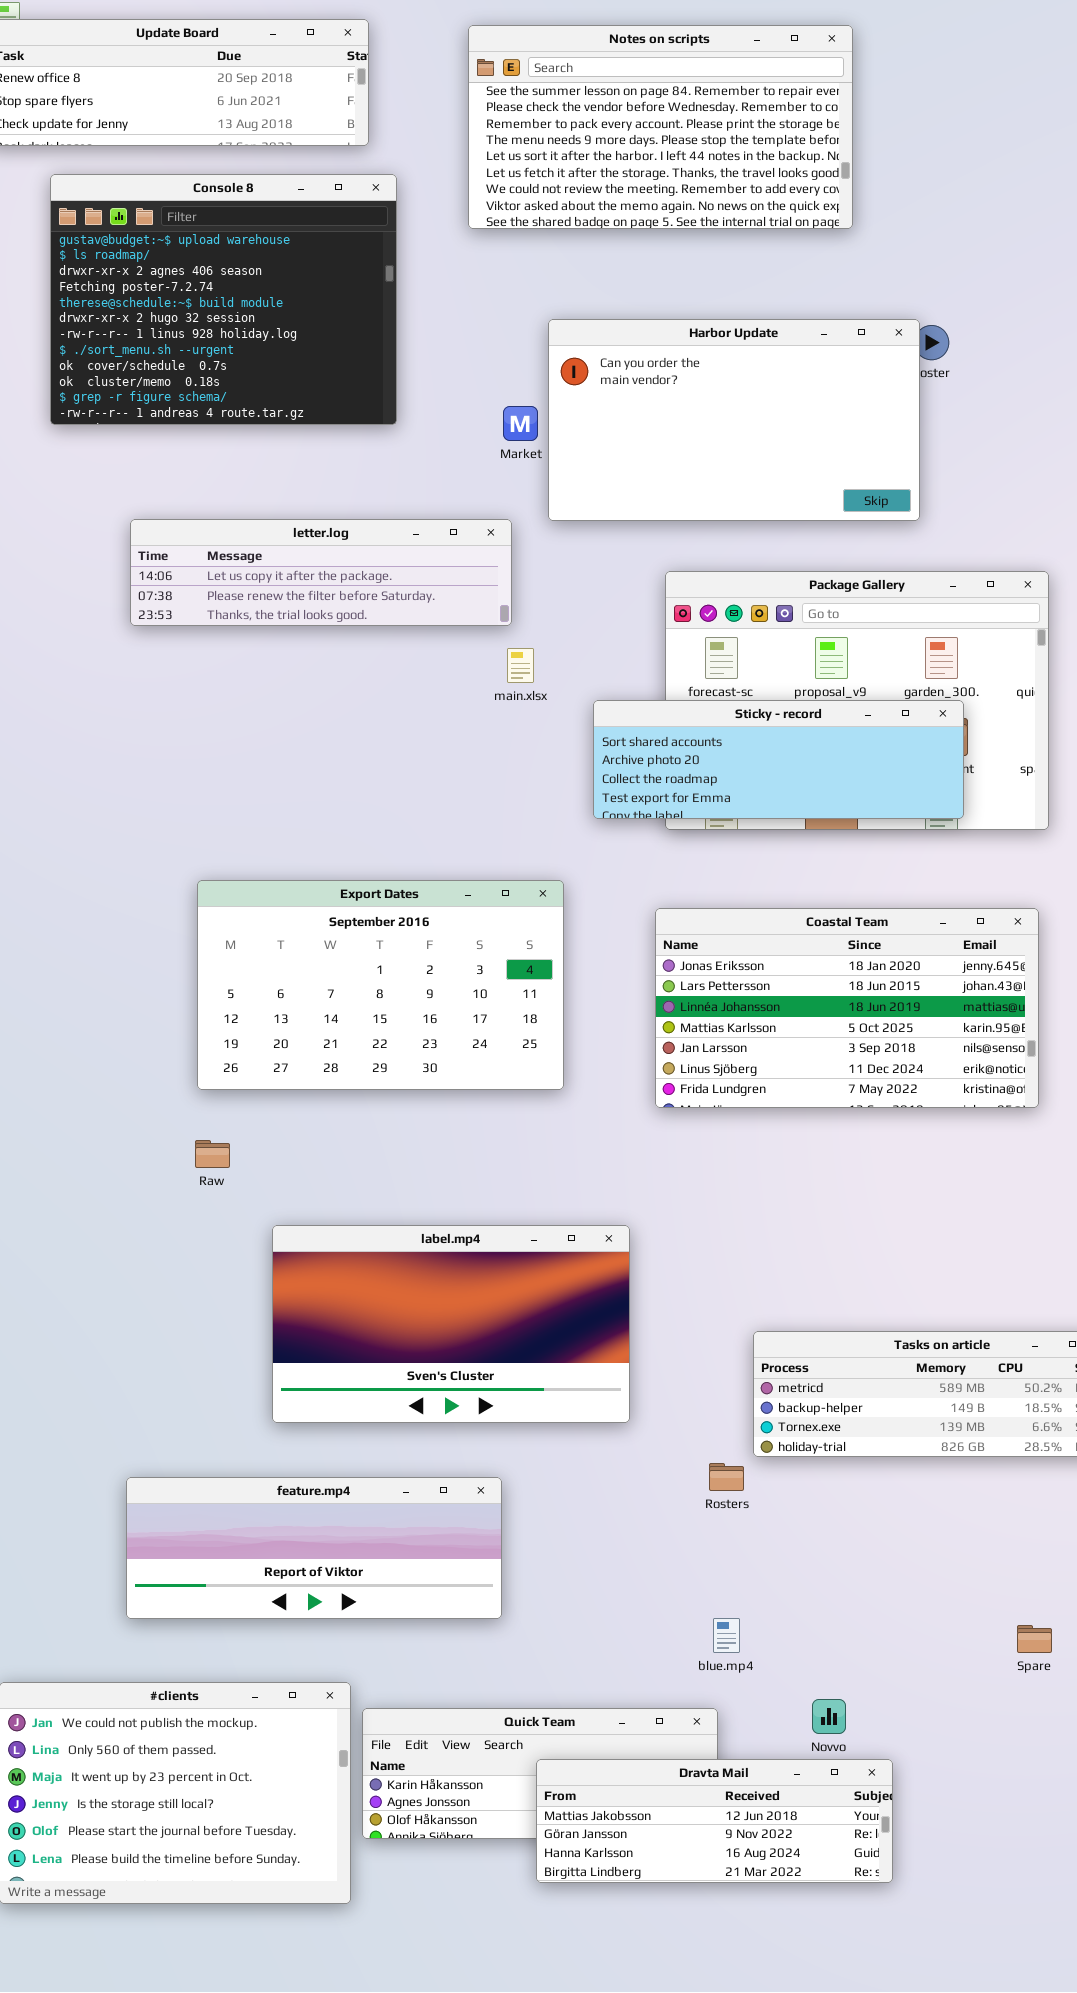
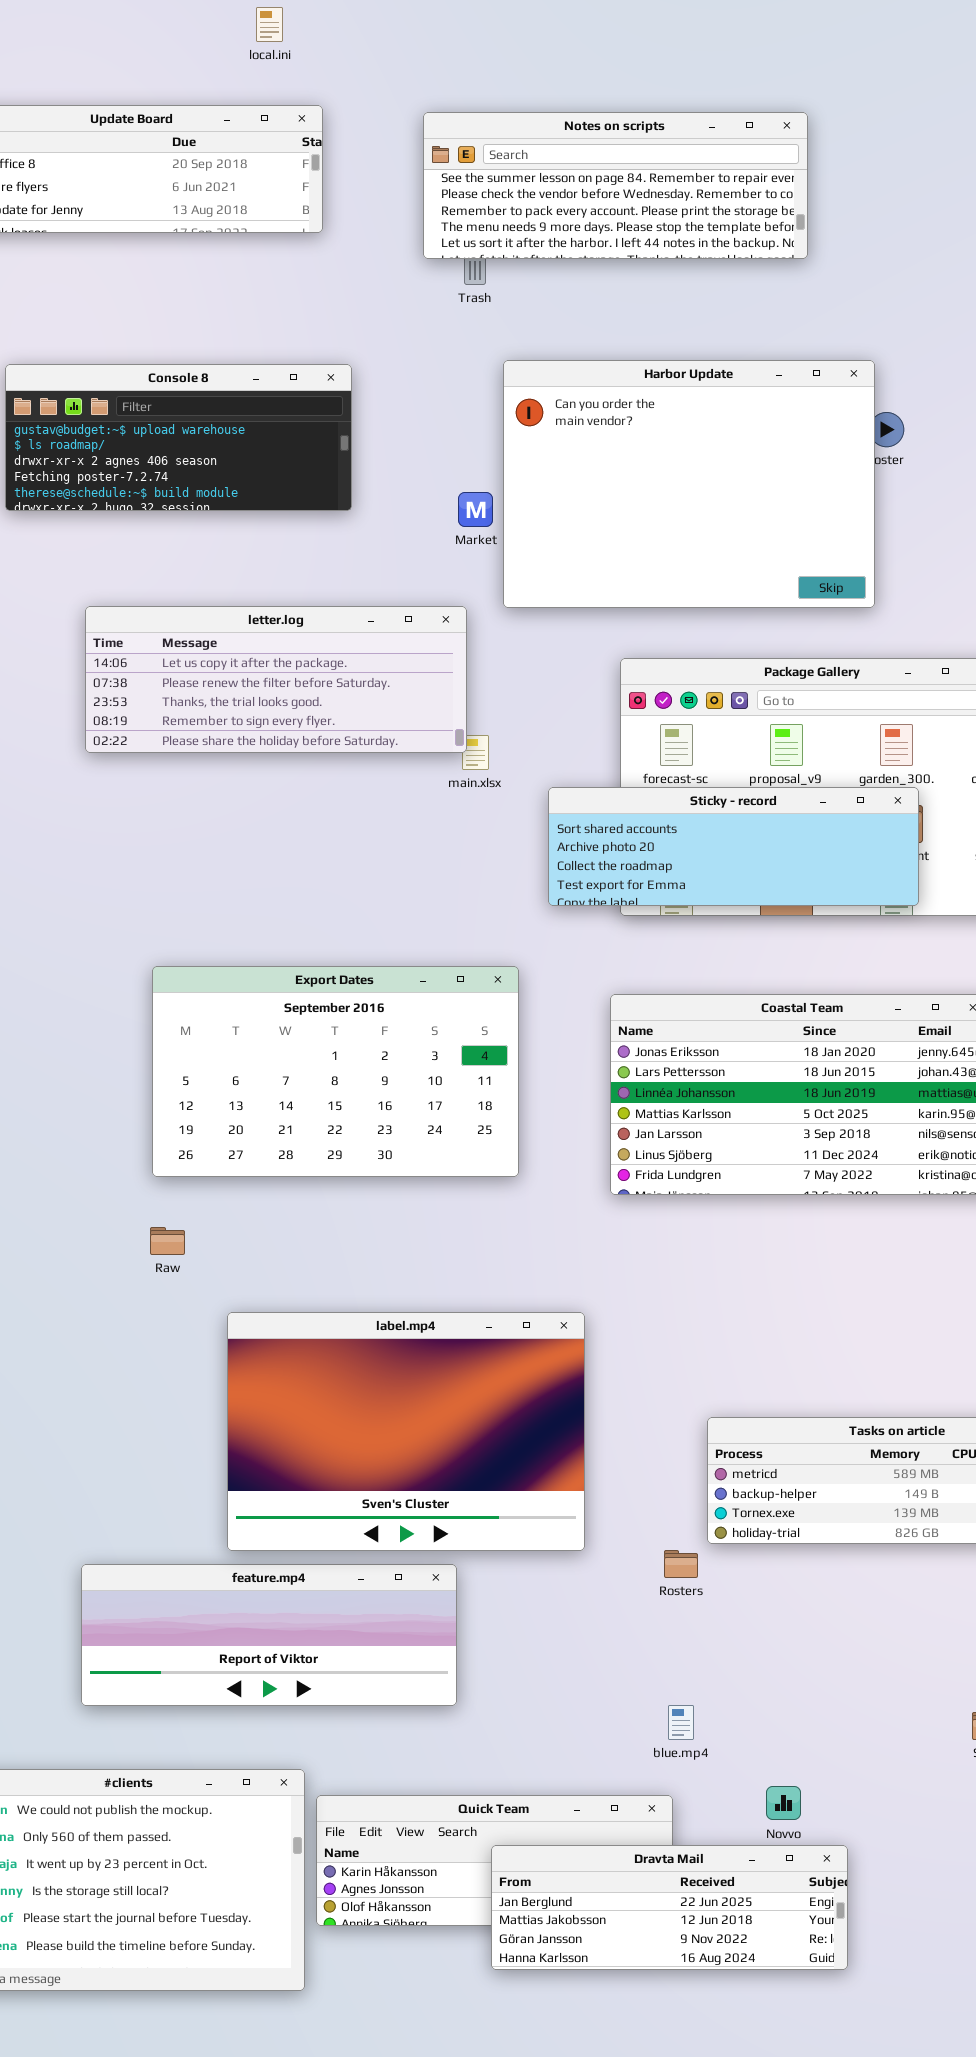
Notes on scripts: [468,25,853,229] -> [423,112,808,259], resized
Console 8: [50,174,397,425] -> [5,364,352,511], resized
Harbor Update: [548,319,920,521] -> [503,360,875,608], resized
letter.log: [130,519,512,626] -> [85,606,467,753], resized
label.mp4: [272,1225,630,1423] -> [227,1312,585,1551], resized
Dravta Mail: [536,1759,893,1883] -> [491,1845,848,1970], scrolled up 1 row

